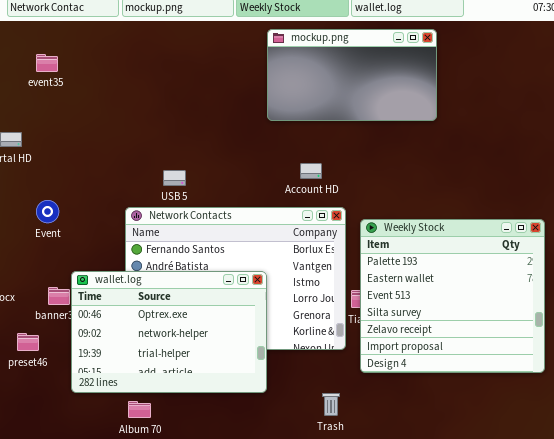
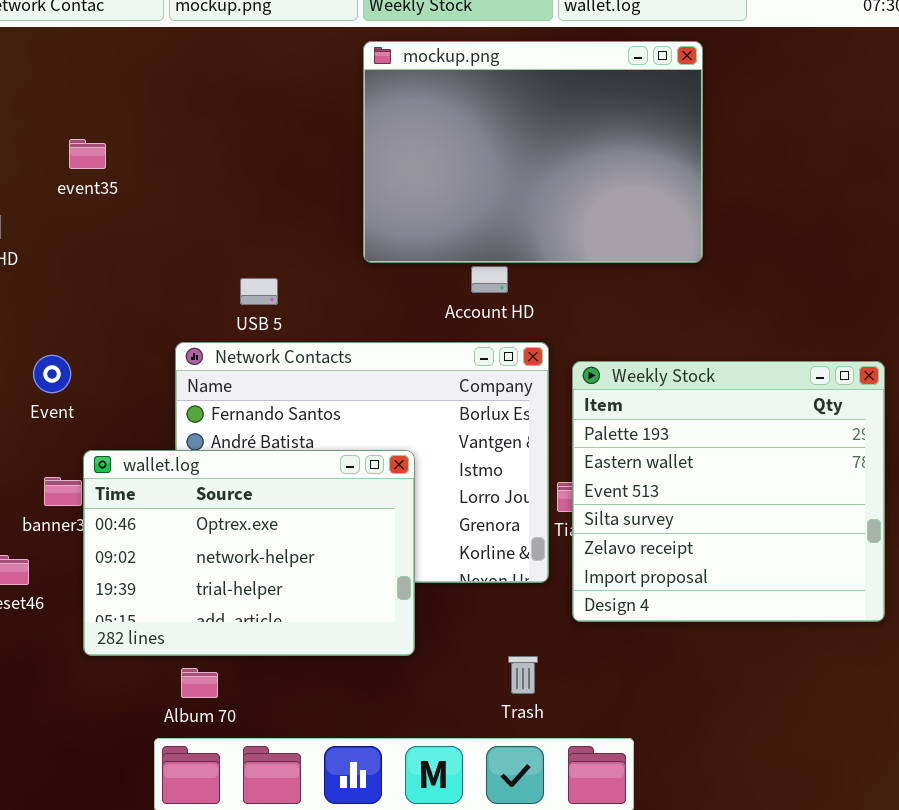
mockup.png: [267,29,437,121] -> [363,41,703,263], resized
event35: [36,54,58,72] -> [69,139,106,169], moved
Event: [36,200,59,223] -> [33,355,71,393], moved

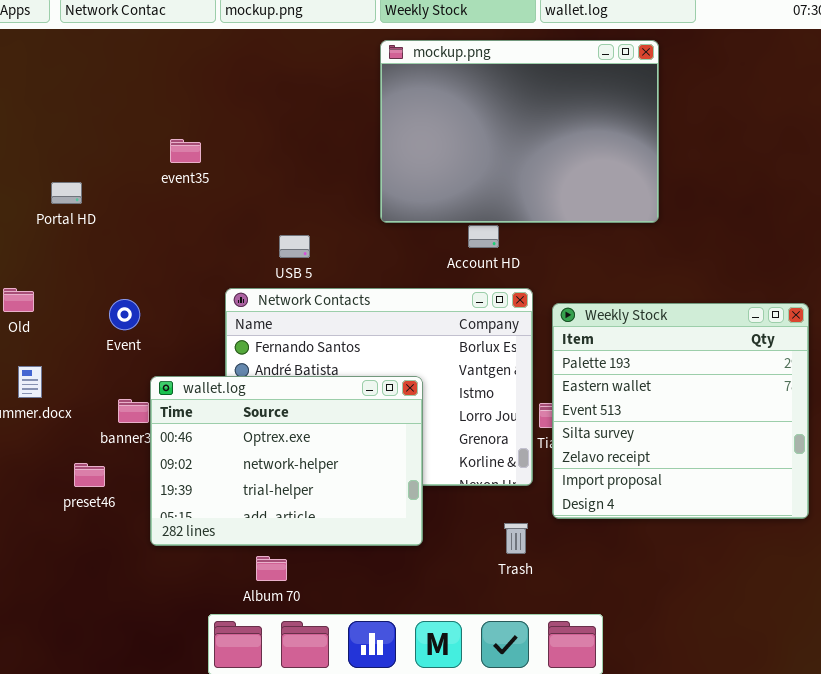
event35: [69,139,106,169] -> [170,139,201,163], moved
Trash: [508,656,538,694] -> [504,523,528,554], moved
Album 70: [181,668,218,698] -> [256,556,287,581], moved

